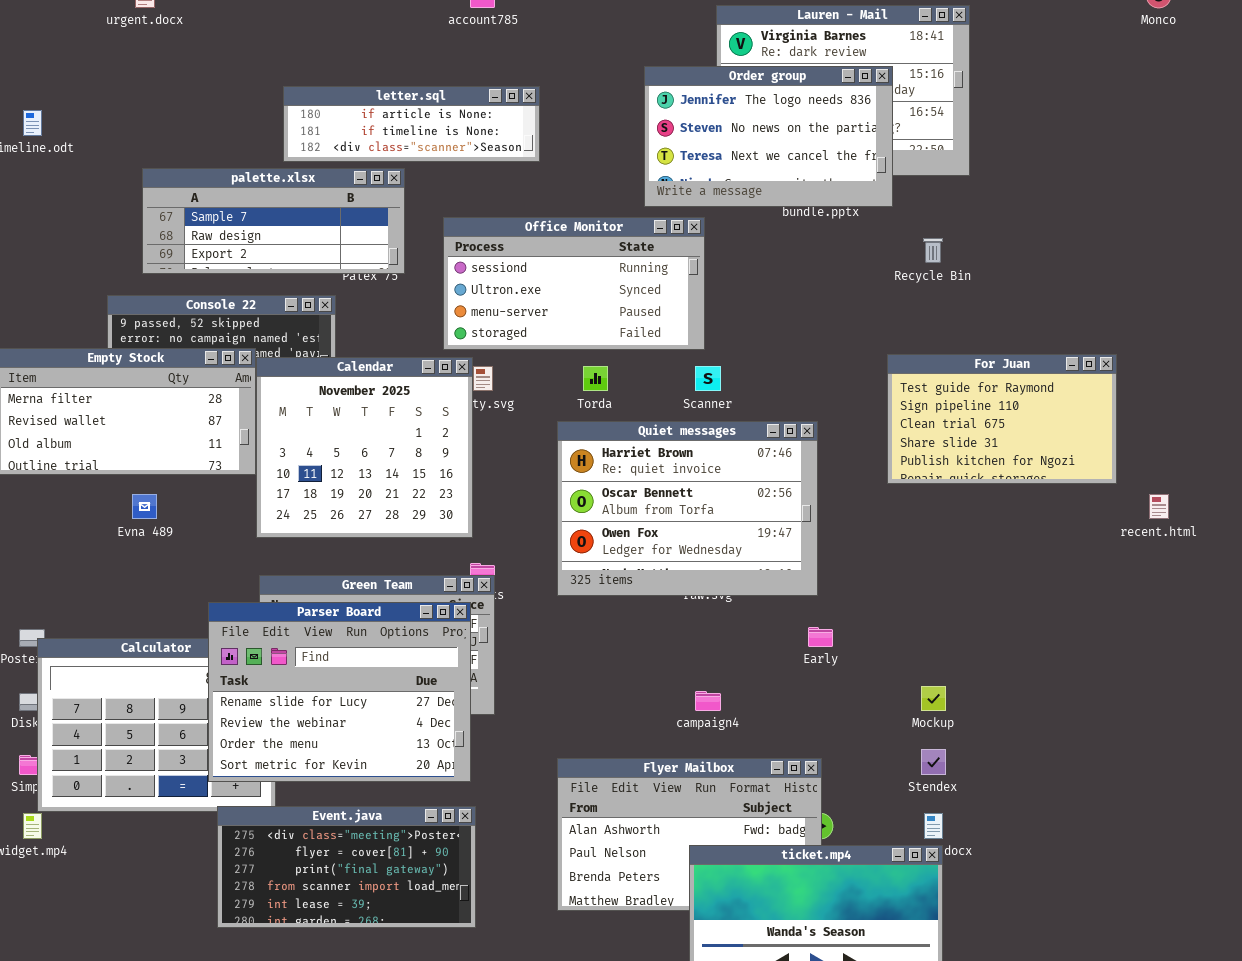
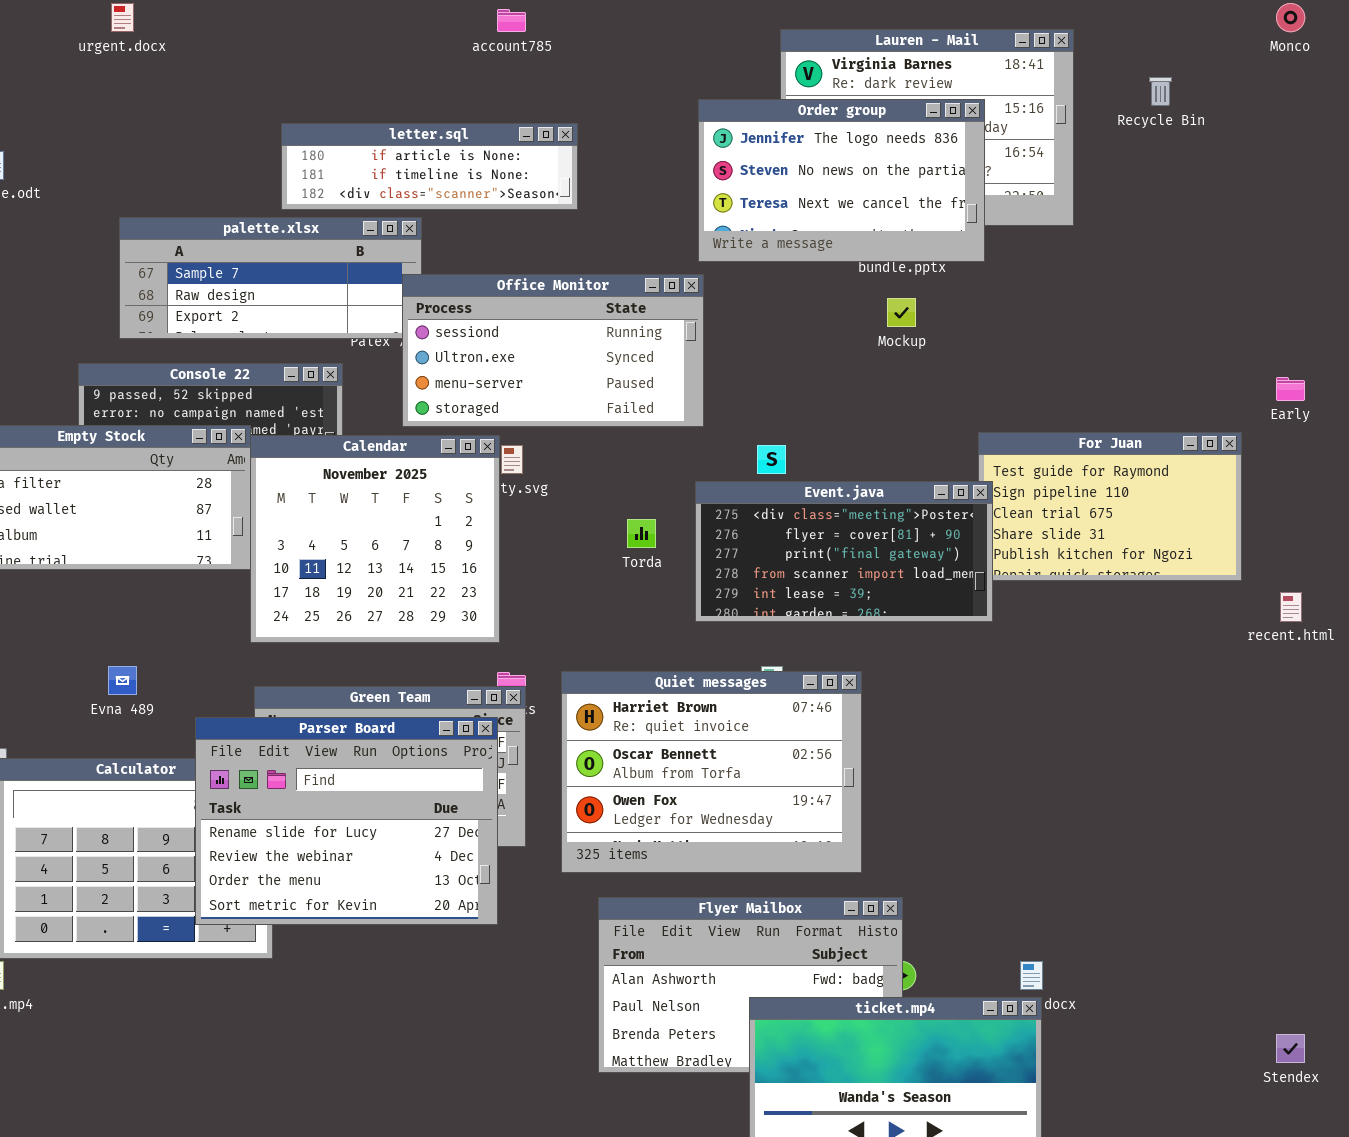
Office Monitor: [443,217,705,350] -> [402,274,704,427], moved
Recycle Bin: [923,238,943,263] -> [1149,77,1172,106], moved
Torda: [583,366,608,391] -> [627,519,656,548], moved
Quiet messages: [557,421,818,596] -> [561,671,862,873], moved
Evna 489: [132,494,157,519] -> [108,666,137,695], moved
Early: [808,627,833,647] -> [1276,377,1305,401], moved
Mockup: [921,686,946,711] -> [887,298,916,327], moved
Stendex: [921,749,946,775] -> [1276,1034,1305,1063], moved
Event.java: [217,806,476,928] -> [695,481,993,622], moved

